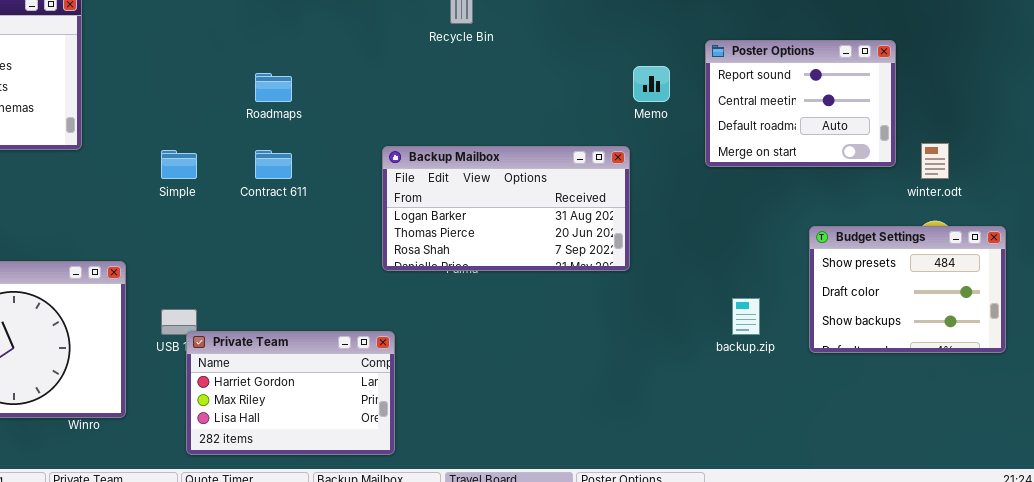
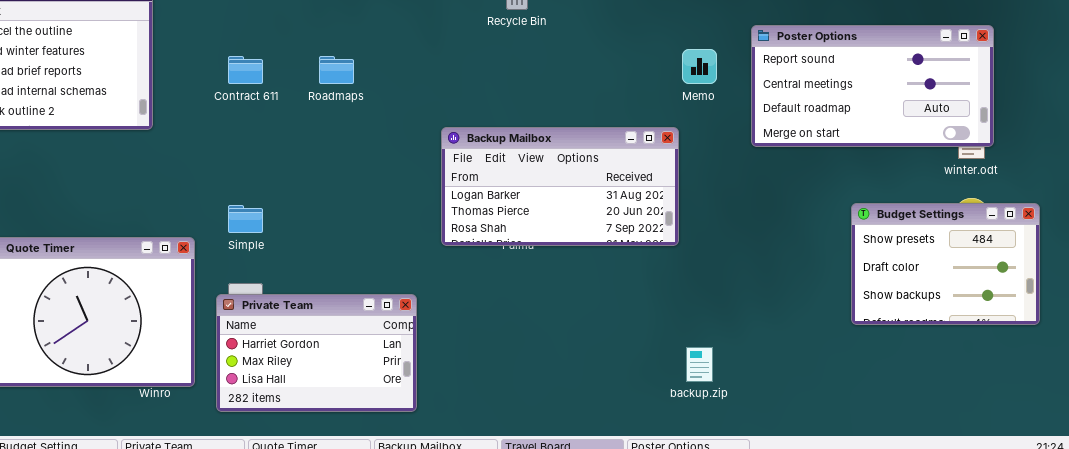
Poster Options: [705,40,896,167] -> [751,25,994,147], resized
Simple: [161,150,197,179] -> [228,205,263,233], moved
Contract 611: [255,150,292,179] -> [228,56,263,84], moved
backup.zip: [732,298,760,335] -> [686,347,713,382], moved
Private Team: [186,331,395,455] -> [216,294,417,412], moved

